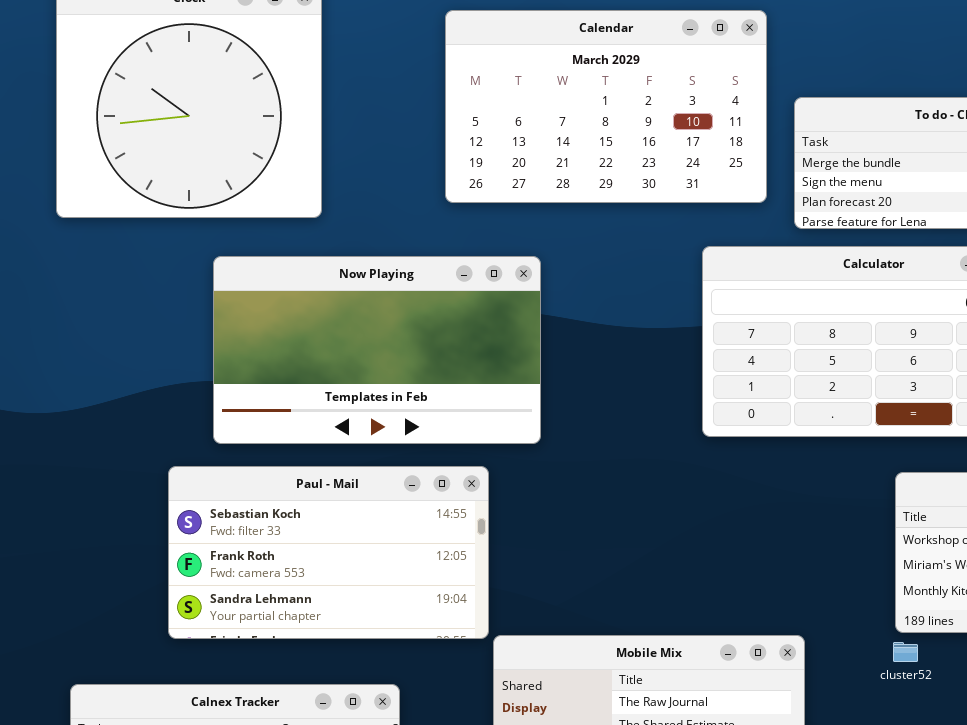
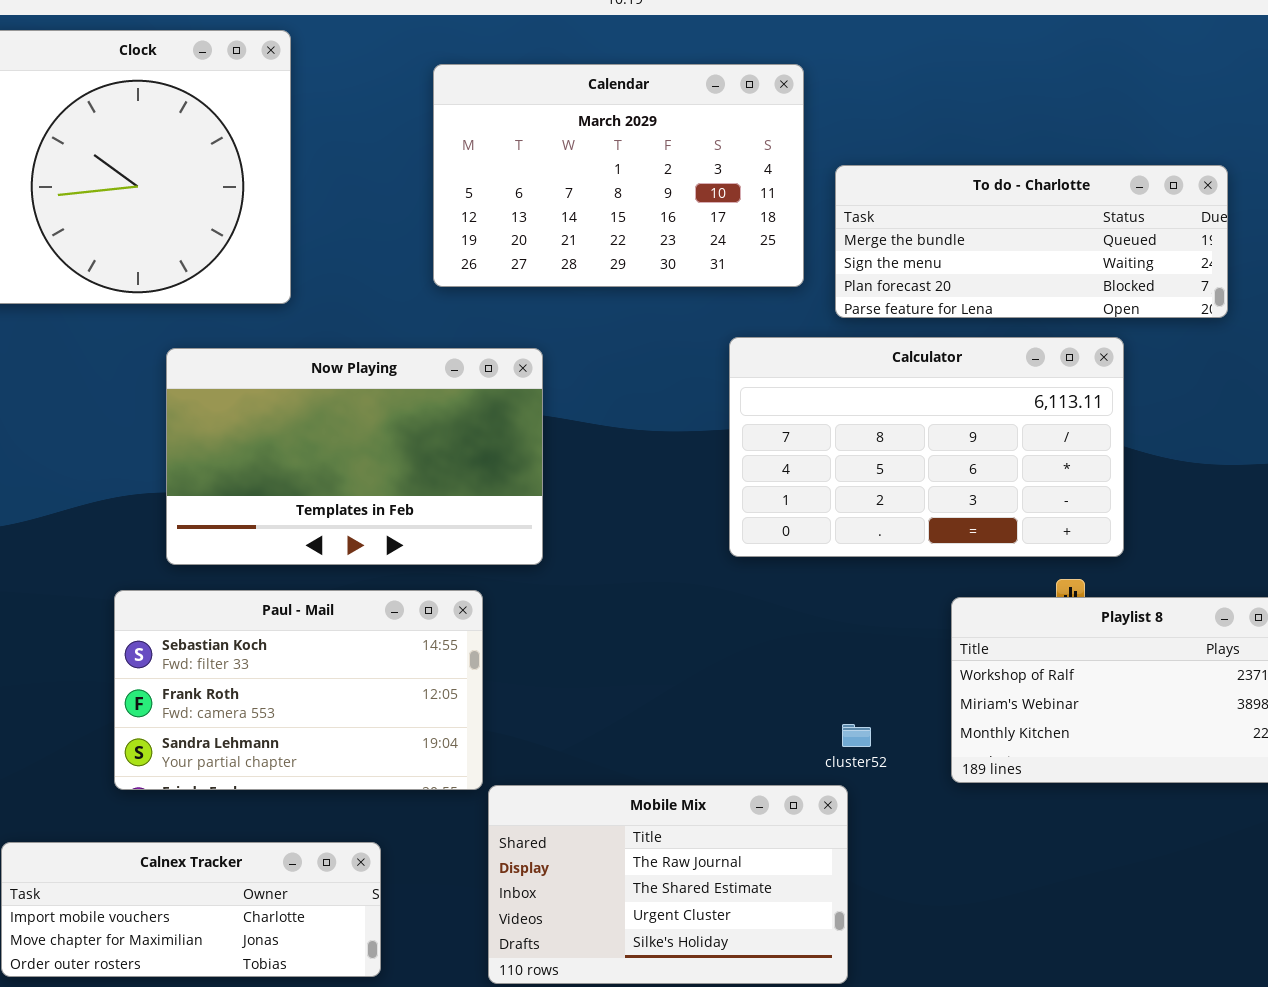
cluster52: [893,642,918,662] -> [842,724,871,747], moved

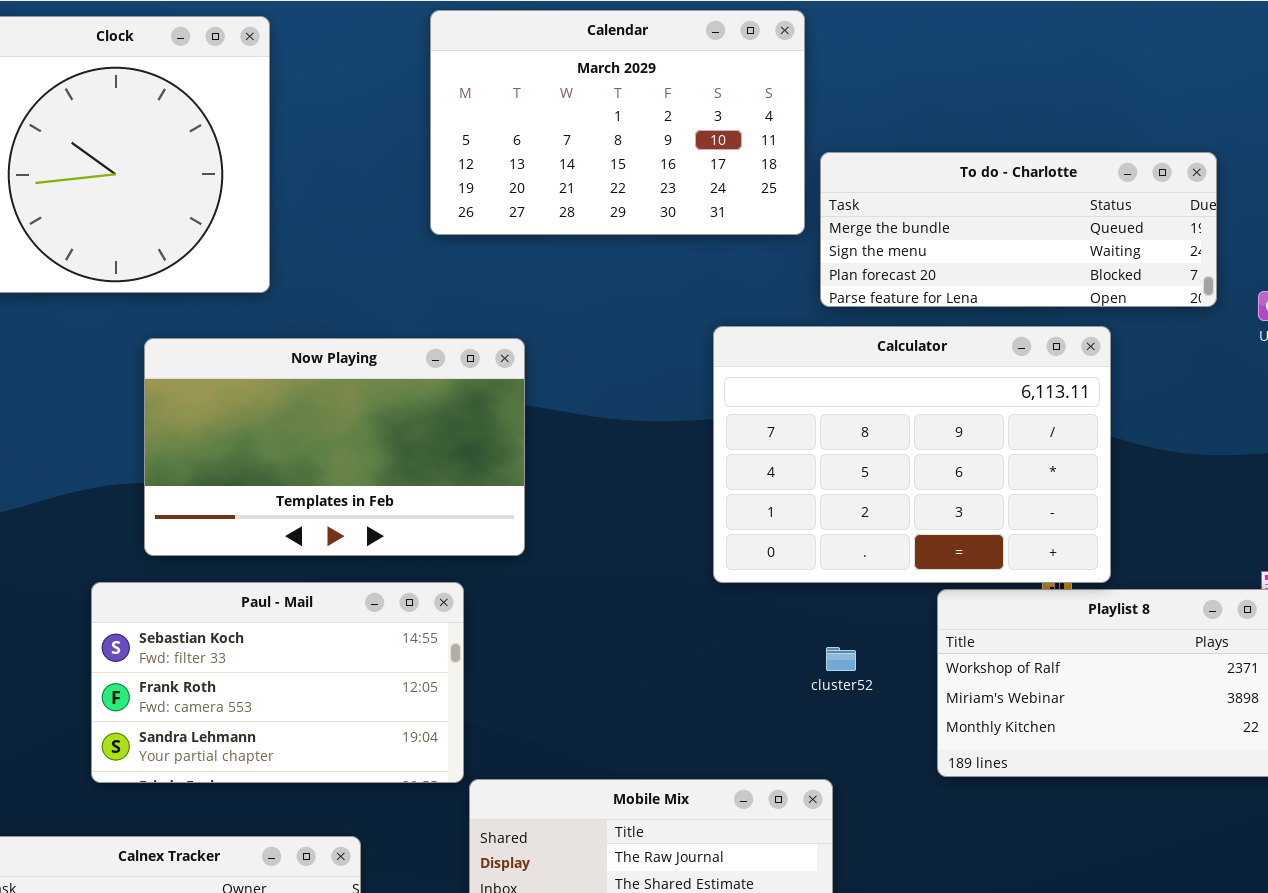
Calendar: [433,64,804,287] -> [430,10,805,235], moved
Calculator: [729,337,1124,557] -> [713,326,1111,583], resized
cluster52: [842,724,871,747] -> [826,647,856,671], moved

